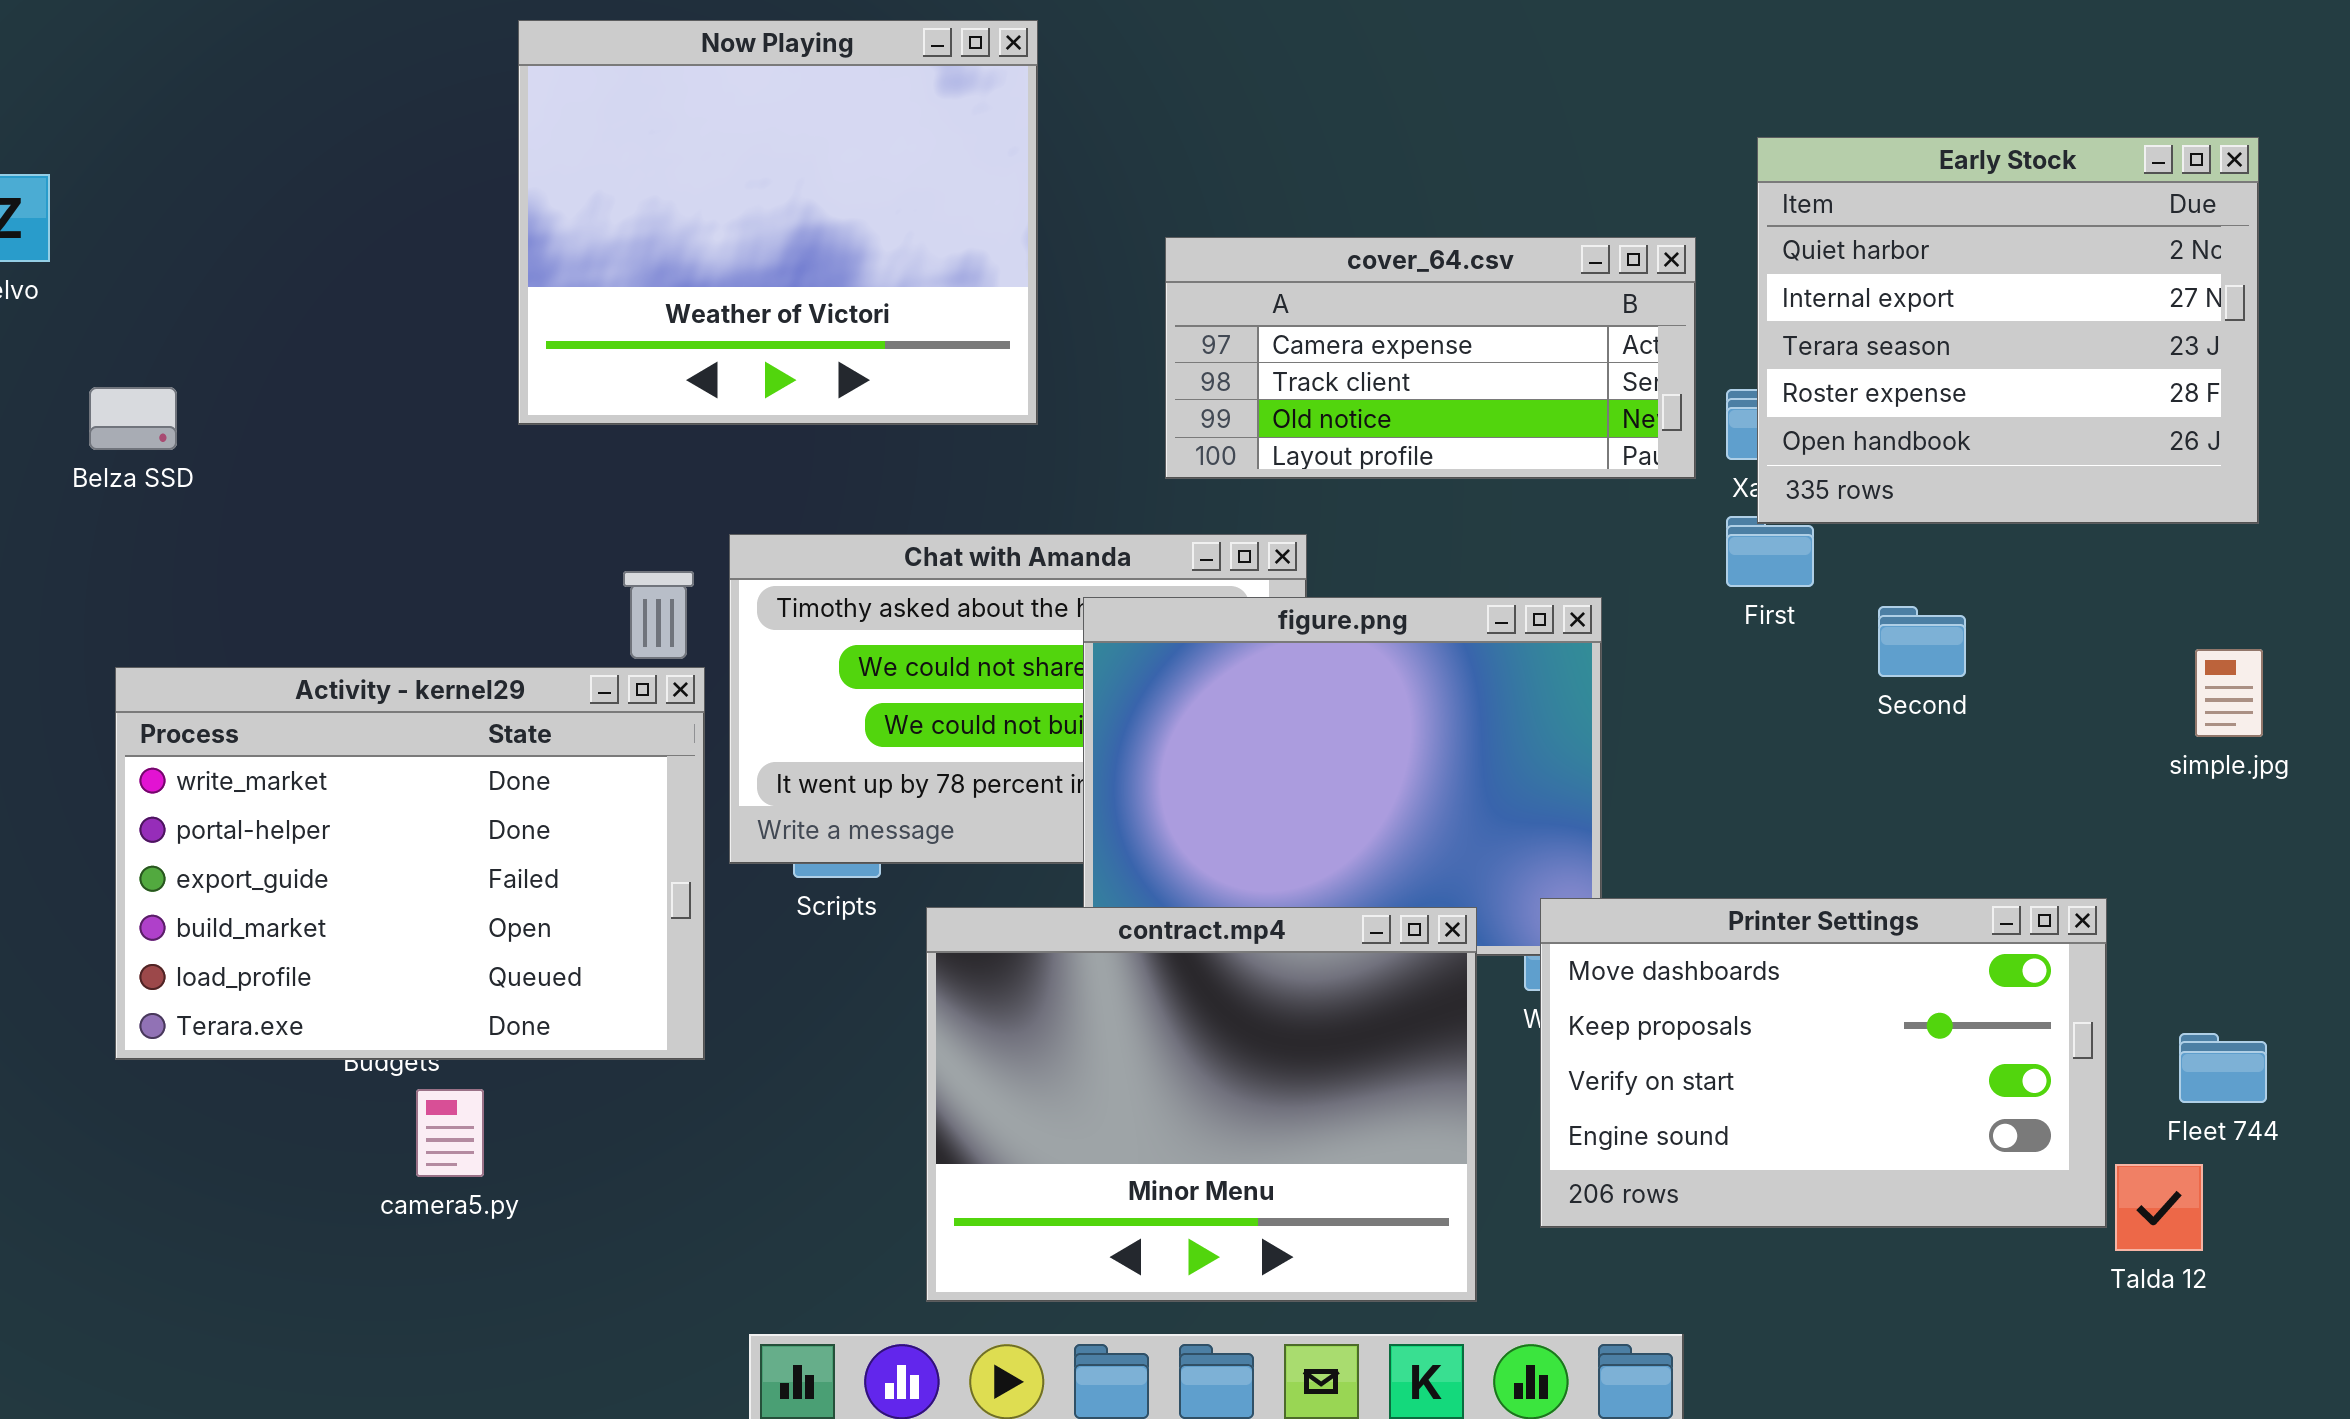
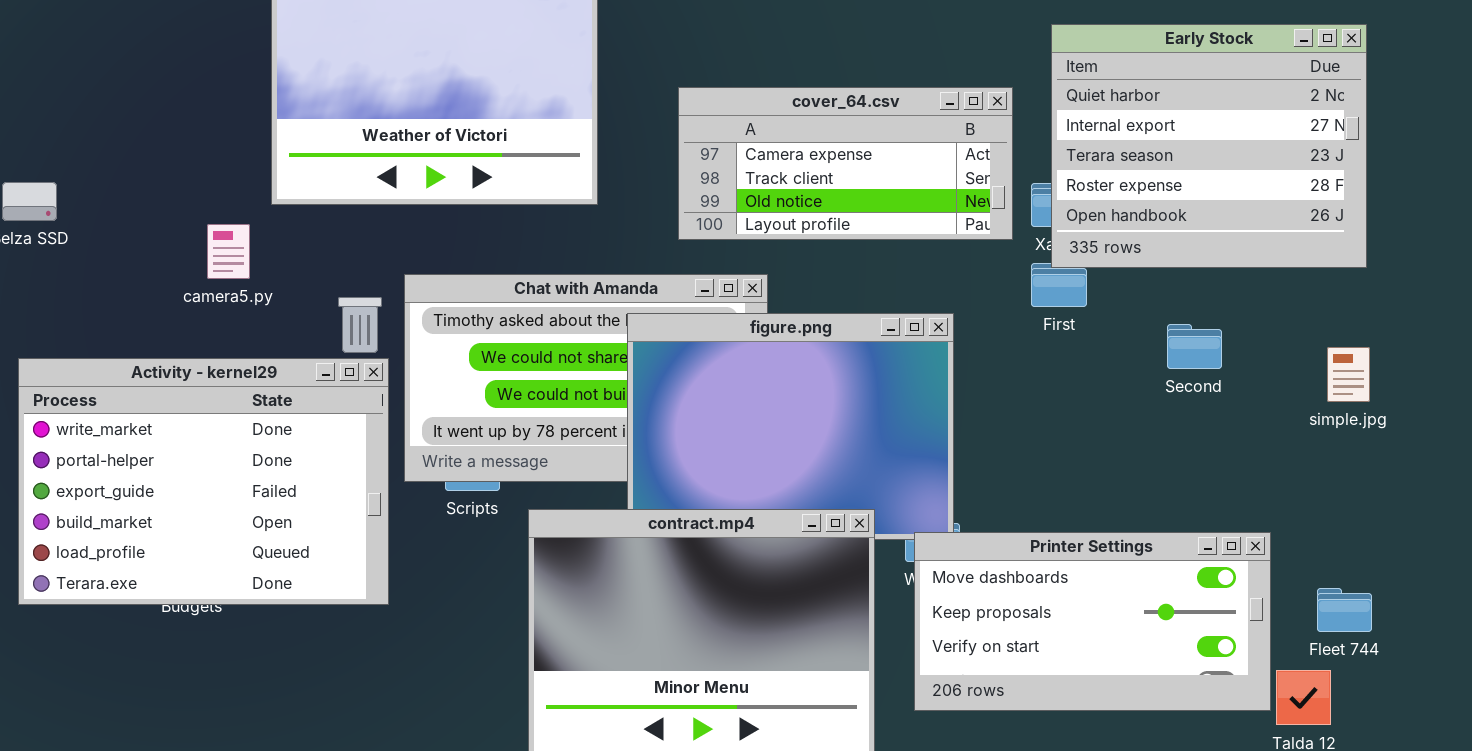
Second: [1878,606,1966,677] -> [1167,324,1222,369], moved
Printer Settings: [1540,898,2107,1228] -> [914,532,1271,711], resized
camera5.py: [416,1089,484,1177] -> [207,224,250,279], moved

